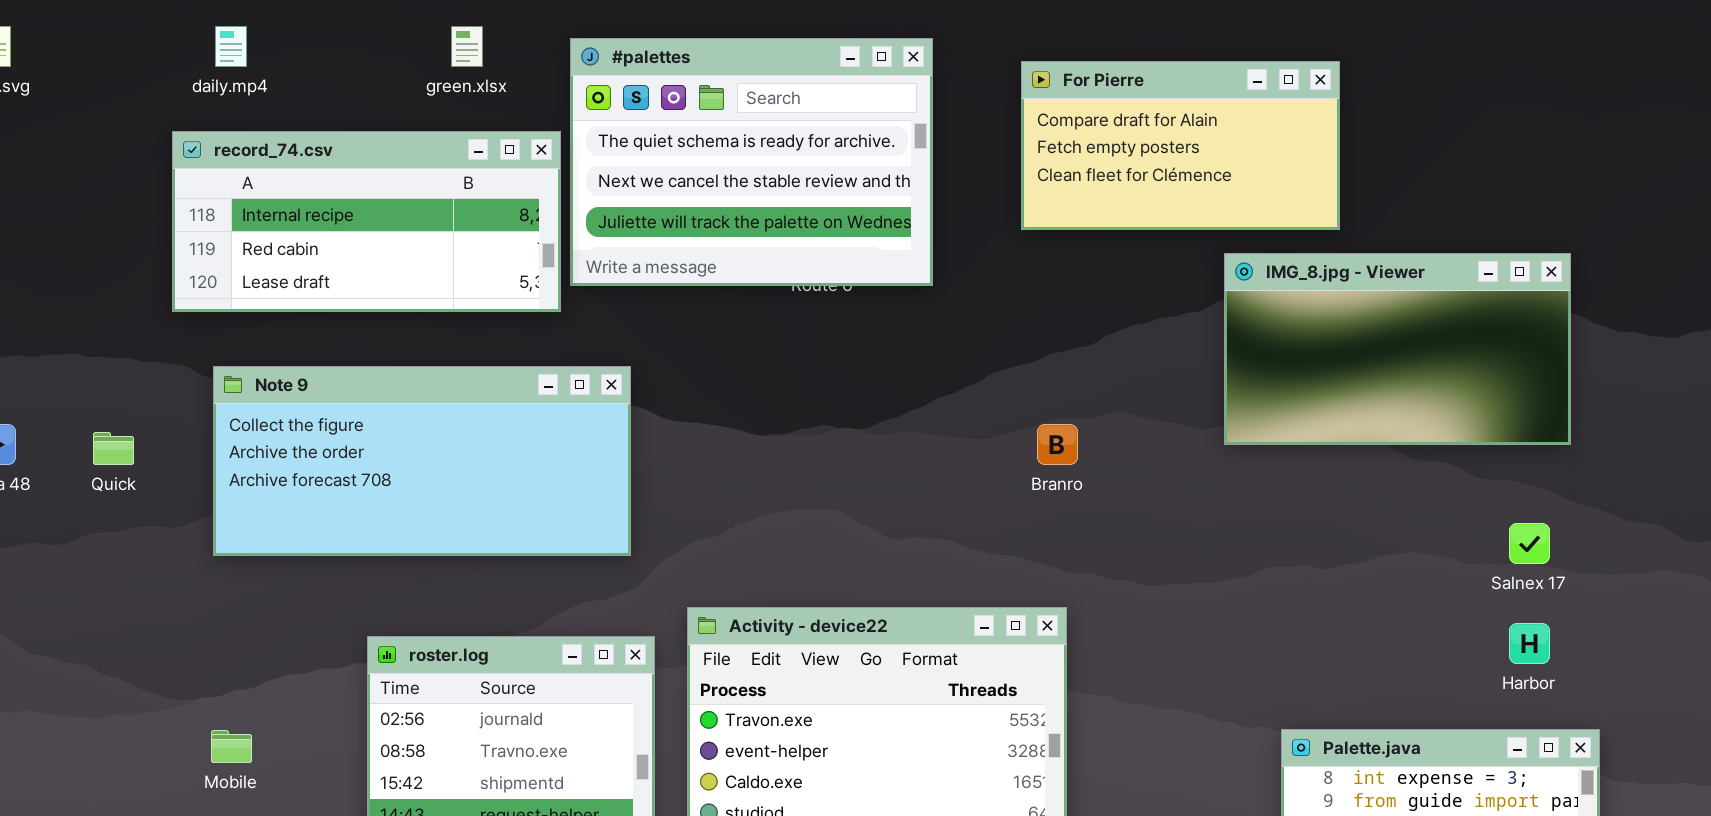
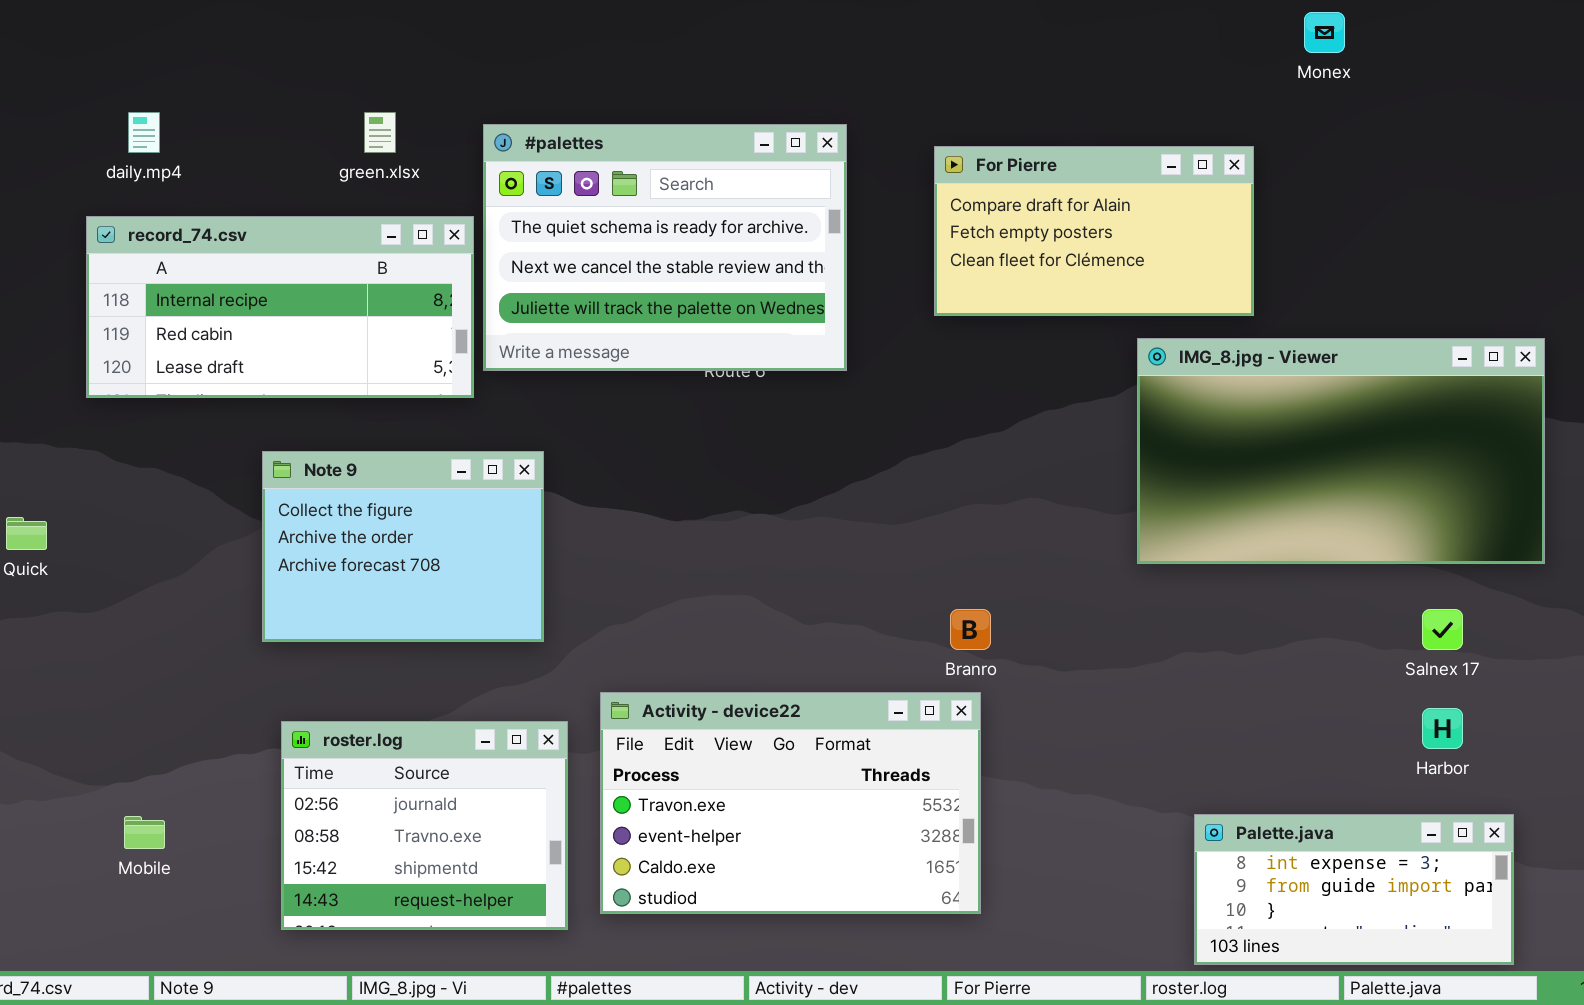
IMG_8.jpg - Viewer: [1224,253,1571,445] -> [1137,338,1545,564], resized
Note 9: [213,366,631,556] -> [262,451,544,642], resized
Branro: [1037,424,1078,465] -> [950,609,991,650], moved

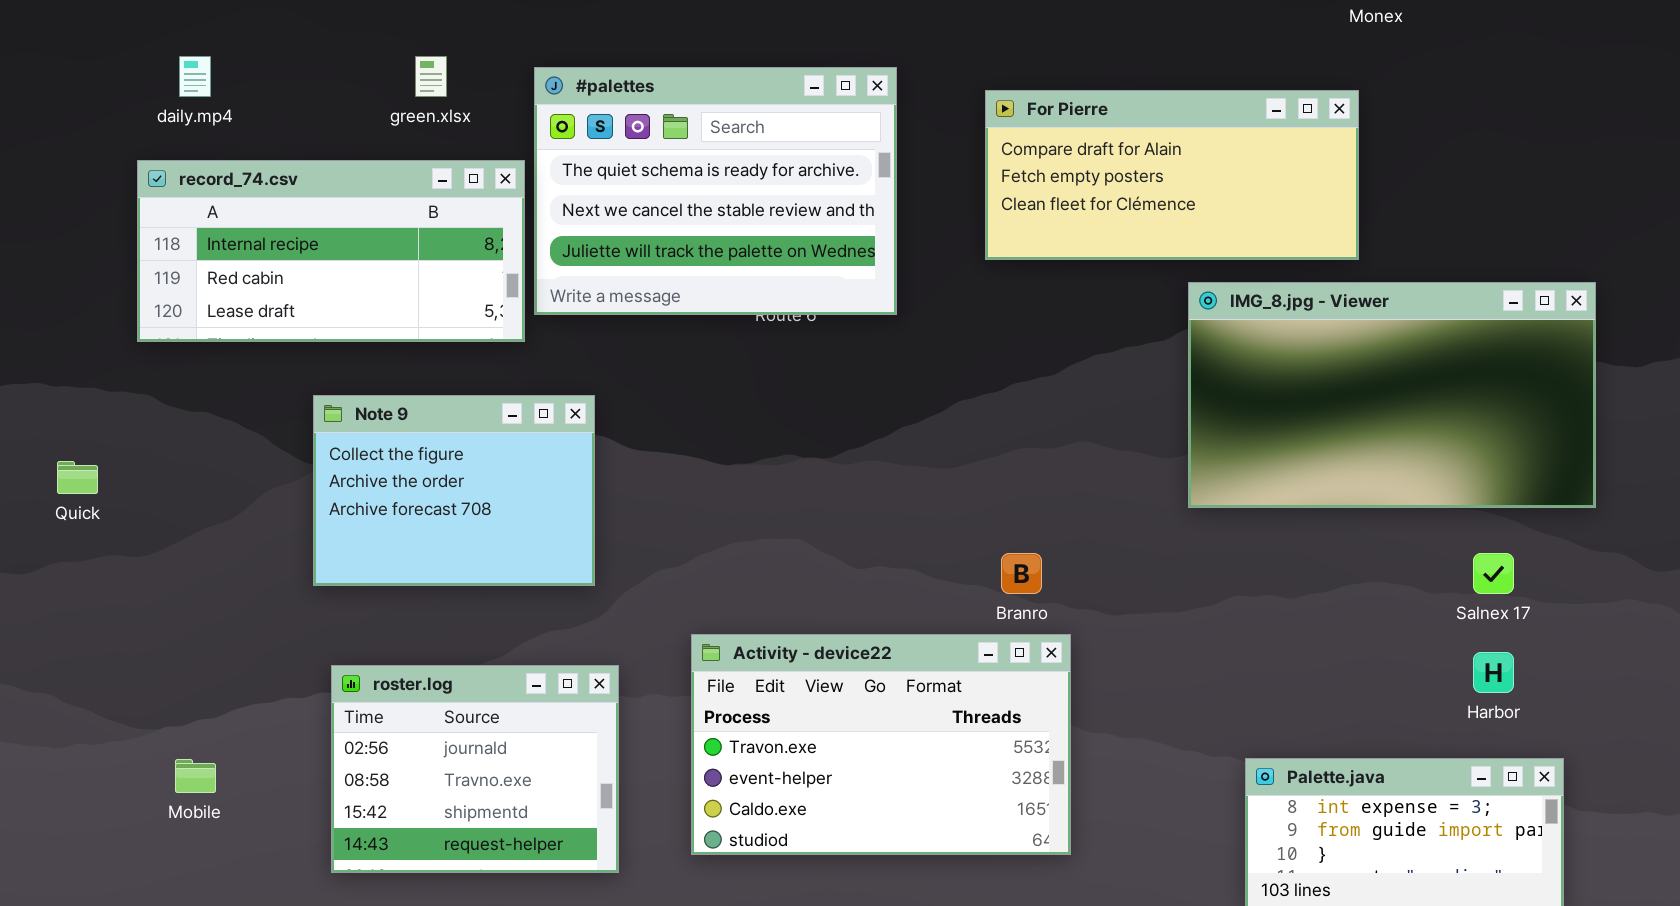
For Pierre: [934,146,1254,316] -> [985,90,1359,260], resized
Activity - device22: [600,692,981,914] -> [691,634,1071,855], moved

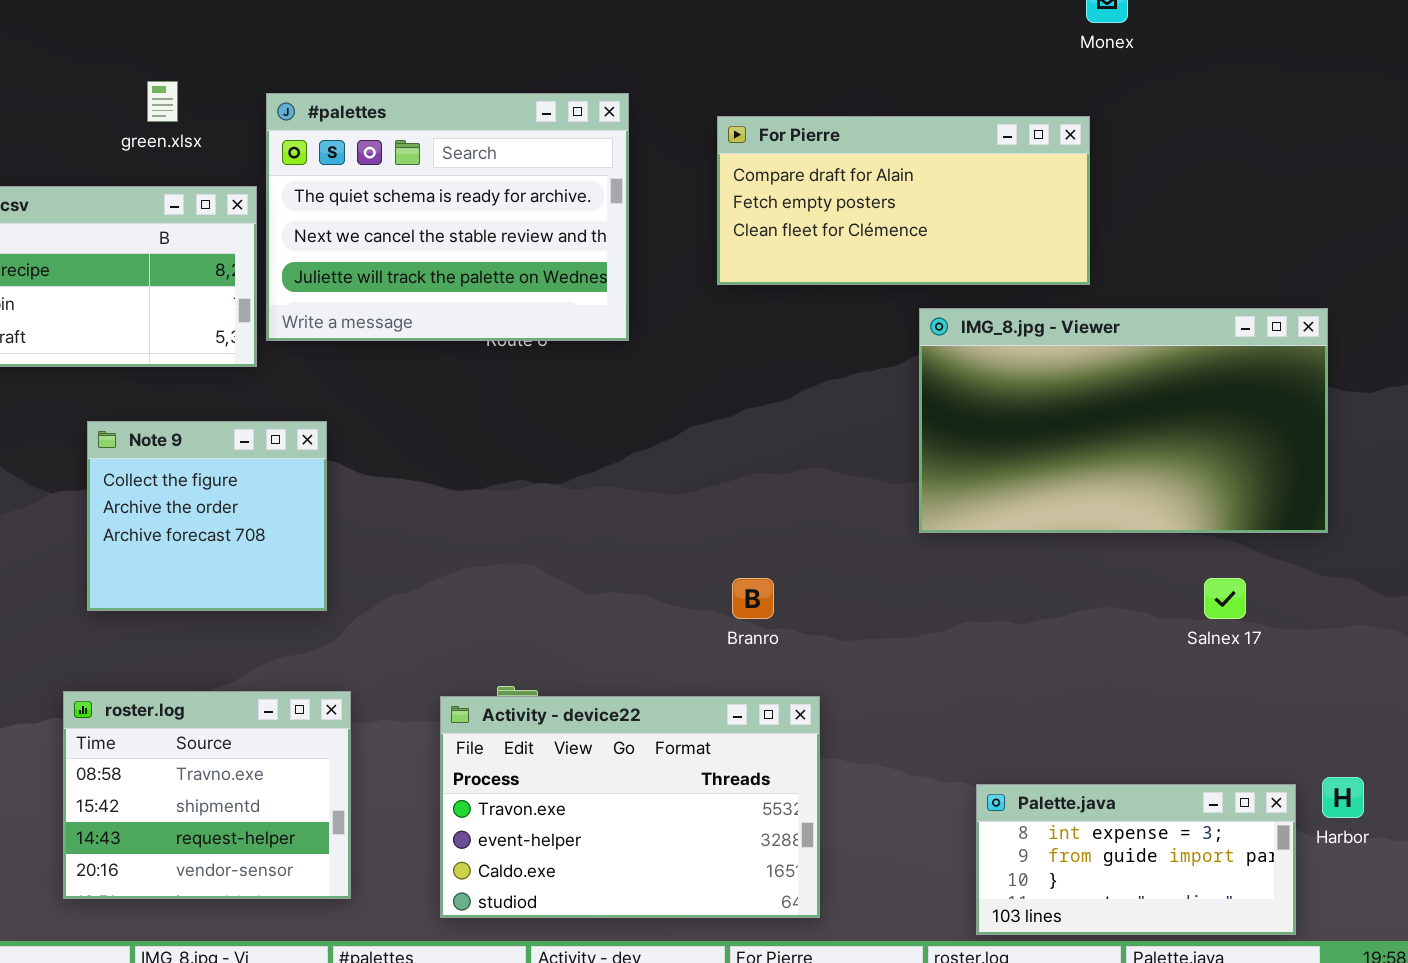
Note 9: [313,395,595,586] -> [87,421,327,611], resized
Activity - device22: [691,634,1071,855] -> [440,696,820,918], moved
Harbor: [1473,652,1514,693] -> [1322,777,1364,818], moved
roster.log: [331,665,619,873] -> [63,691,351,899], scrolled down 1 row

